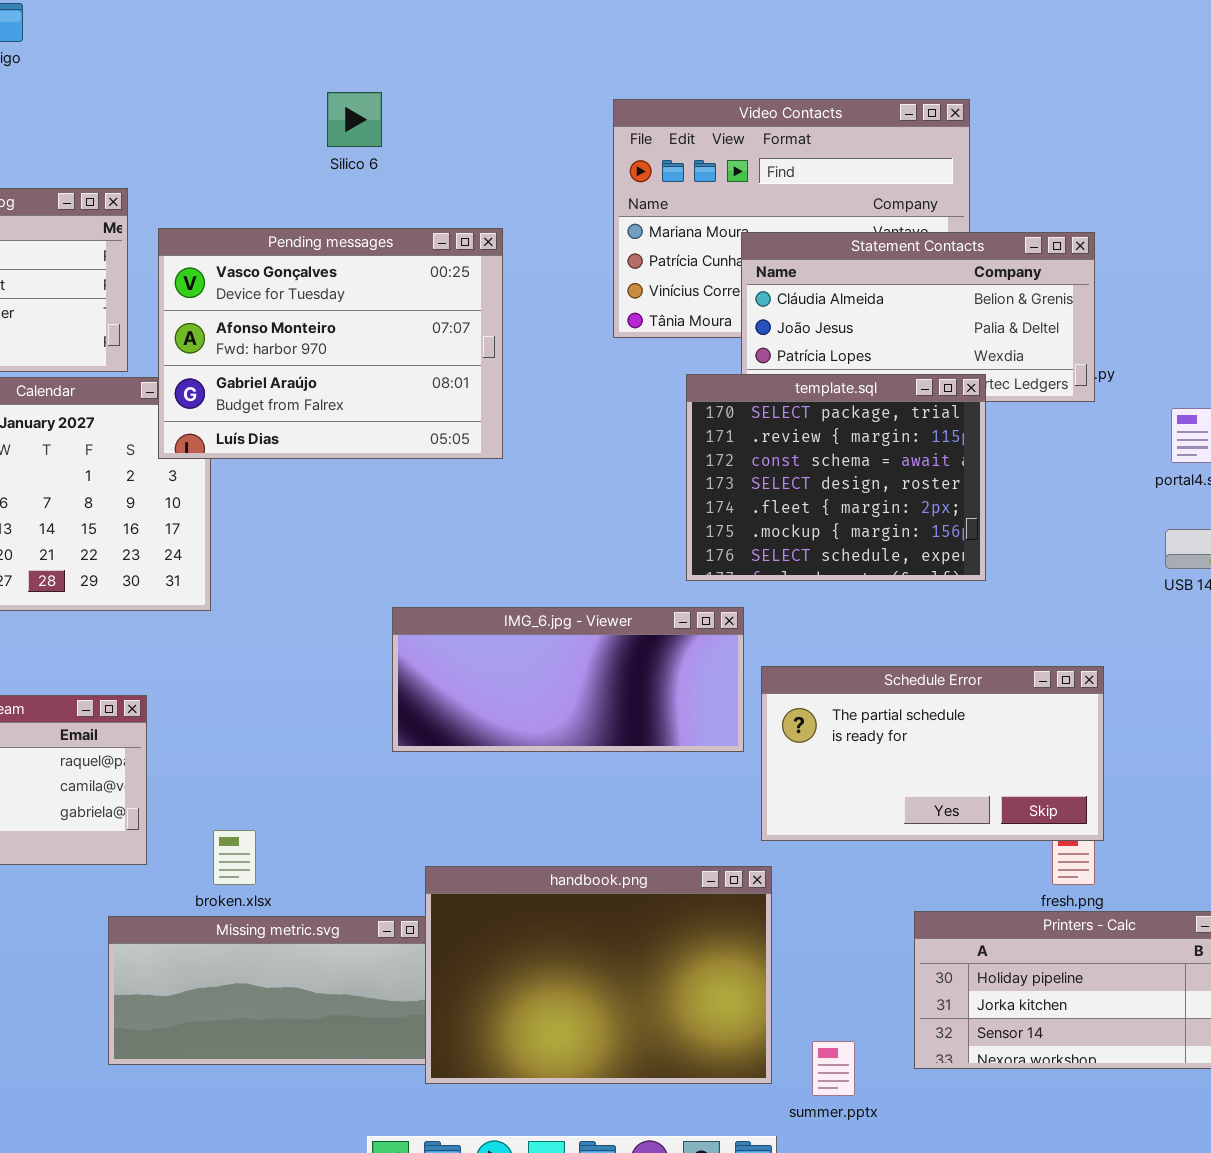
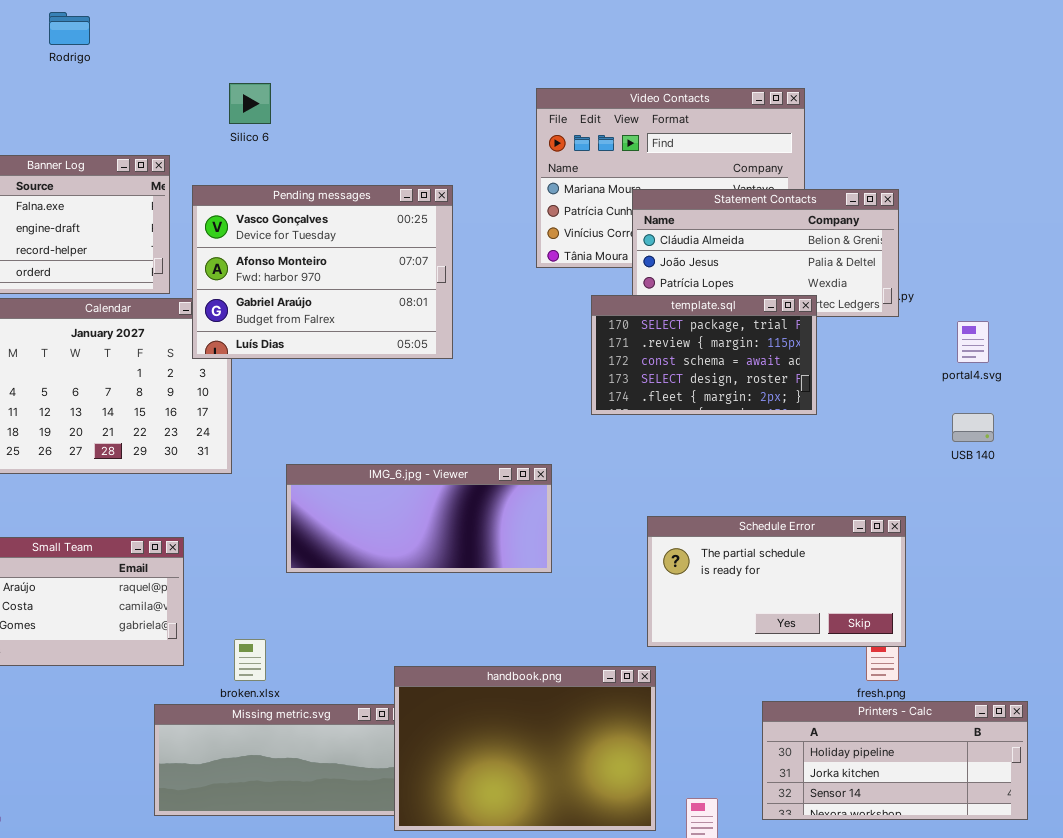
Silico 6: [327,92,382,147] -> [229,83,271,124], moved
template.sql: [686,374,986,581] -> [591,295,817,415], resized
IMG_6.jpg - Viewer: [392,607,744,752] -> [286,464,552,573], moved

